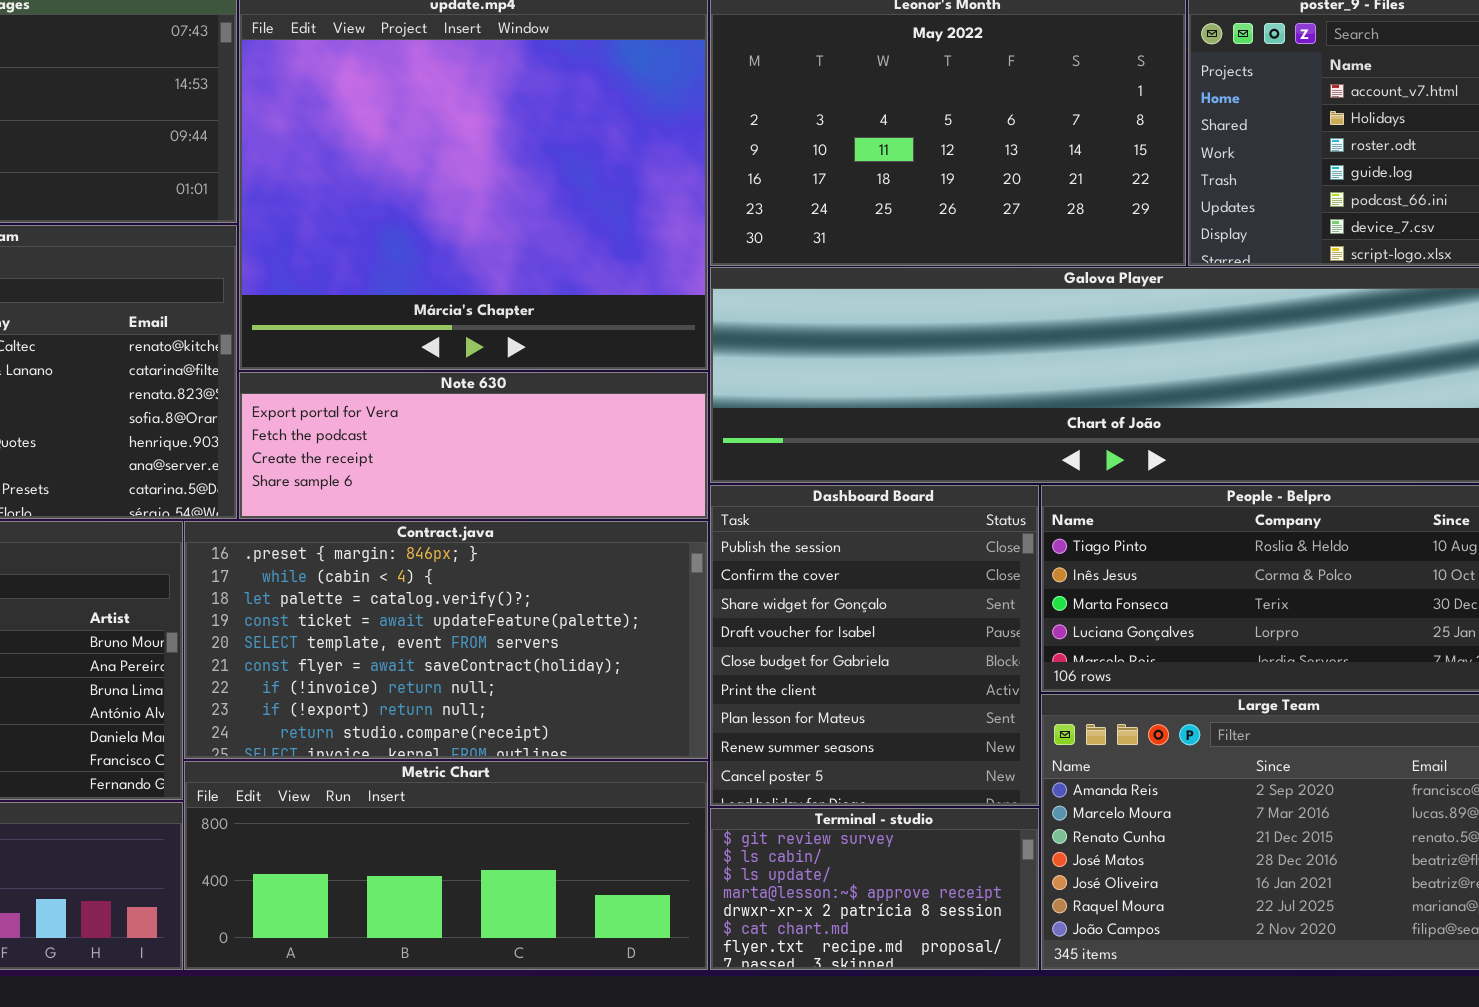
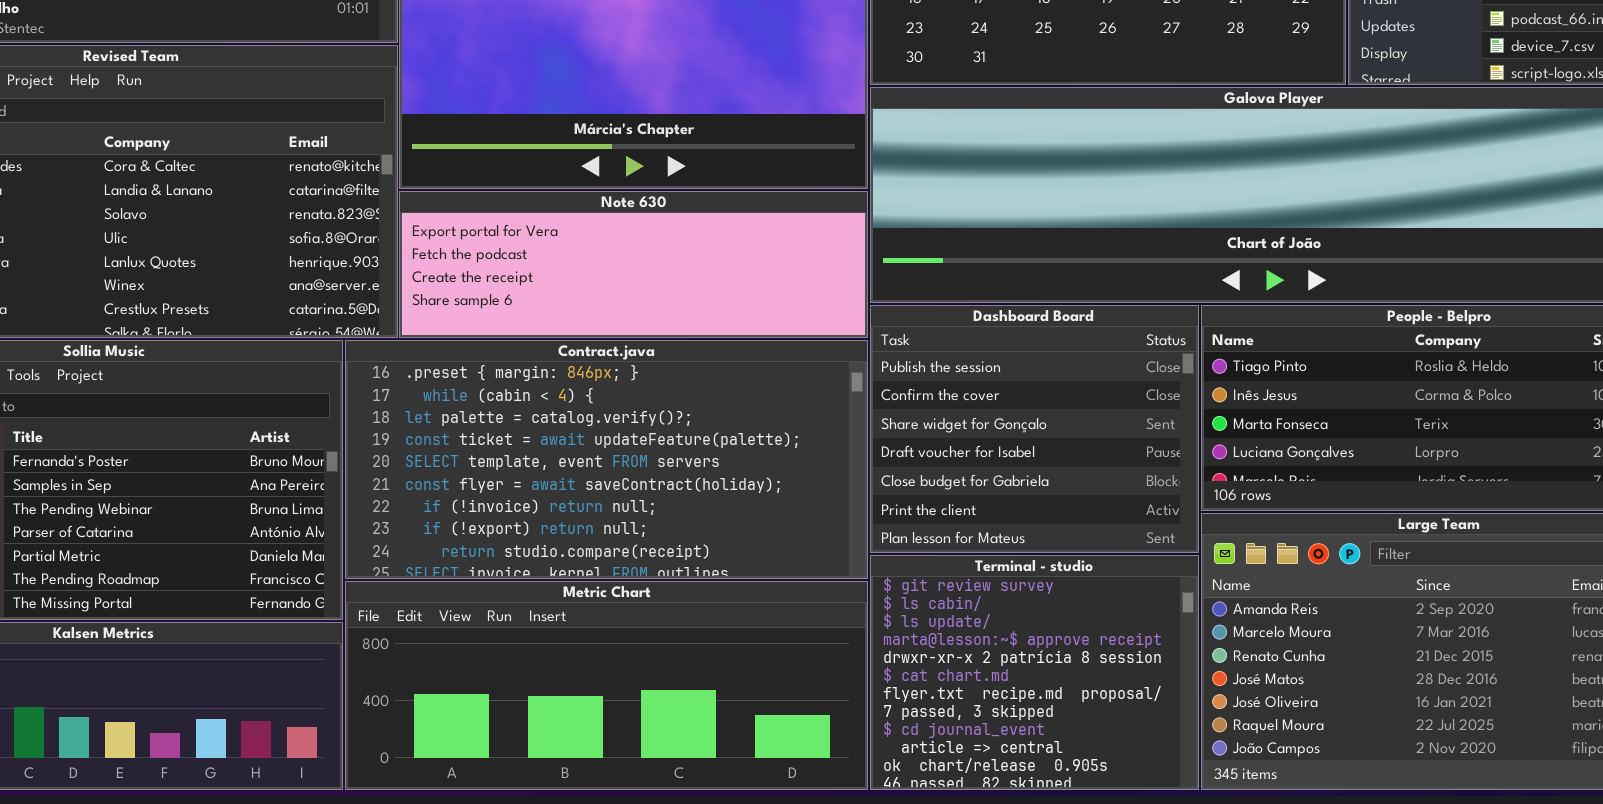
Dashboard Board: [710,485,1039,806] -> [870,305,1199,553], resized
Terminal - studio: [710,808,1039,970] -> [870,555,1199,790], resized

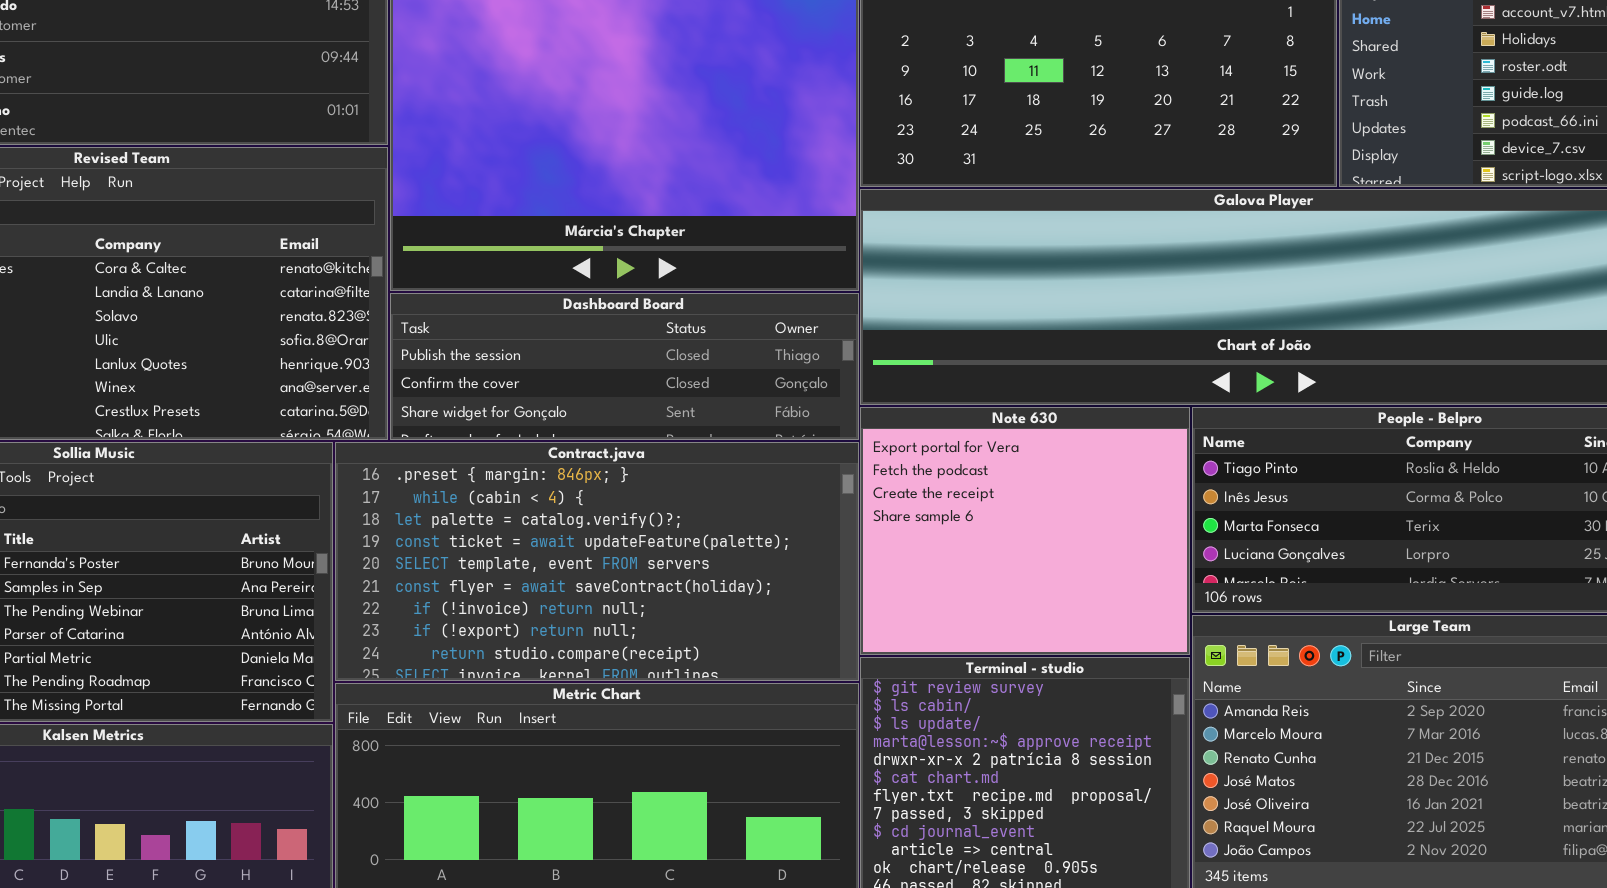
Note 630: [399,191,868,338] -> [860,407,1190,655], moved, resized
Dashboard Board: [870,305,1199,553] -> [390,293,859,440], moved, resized

